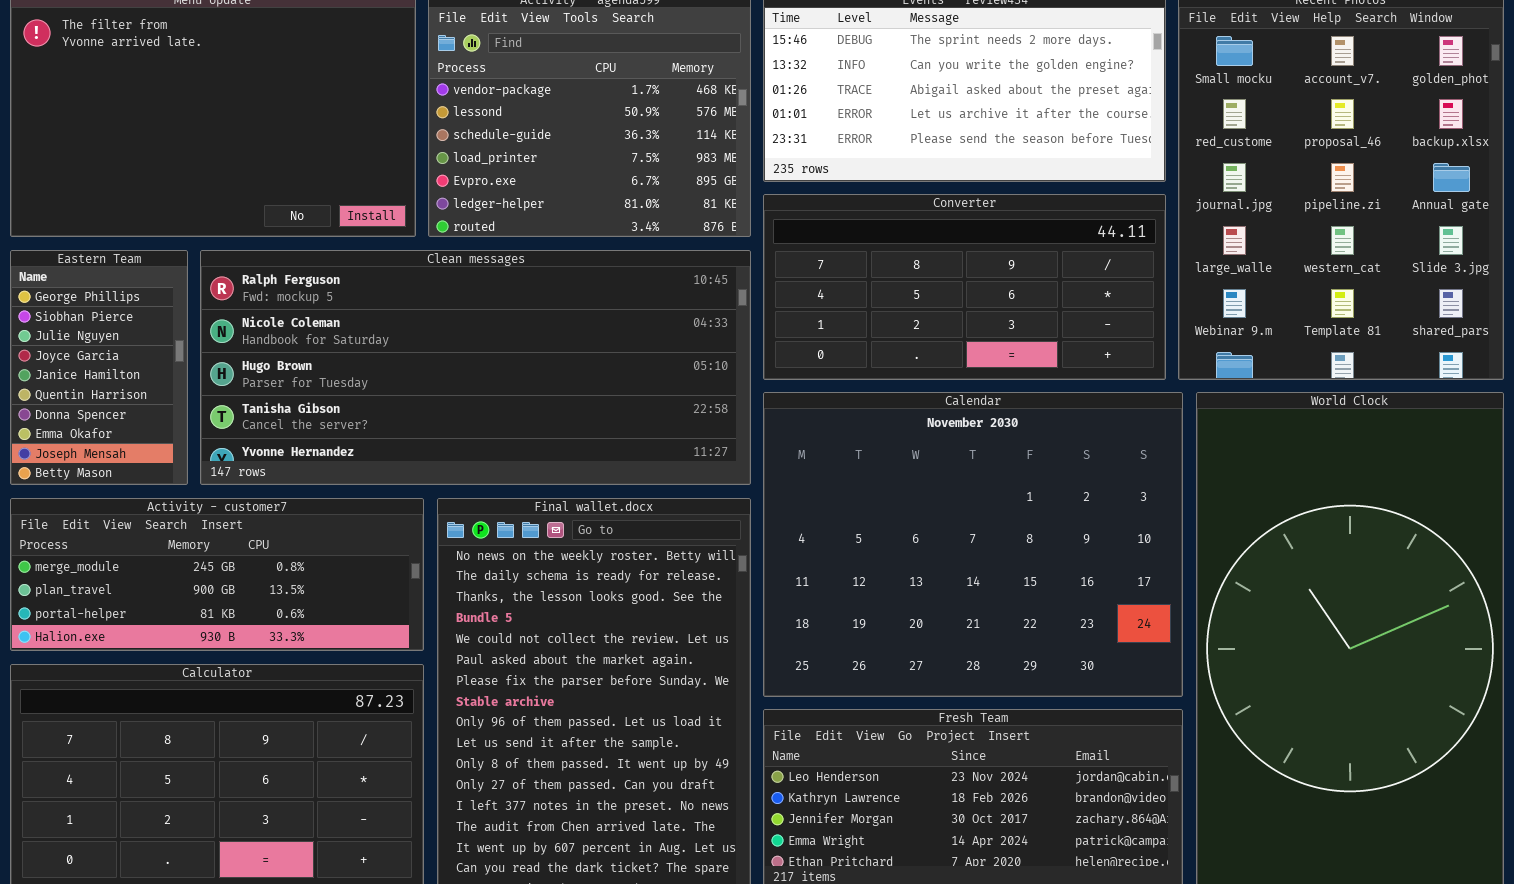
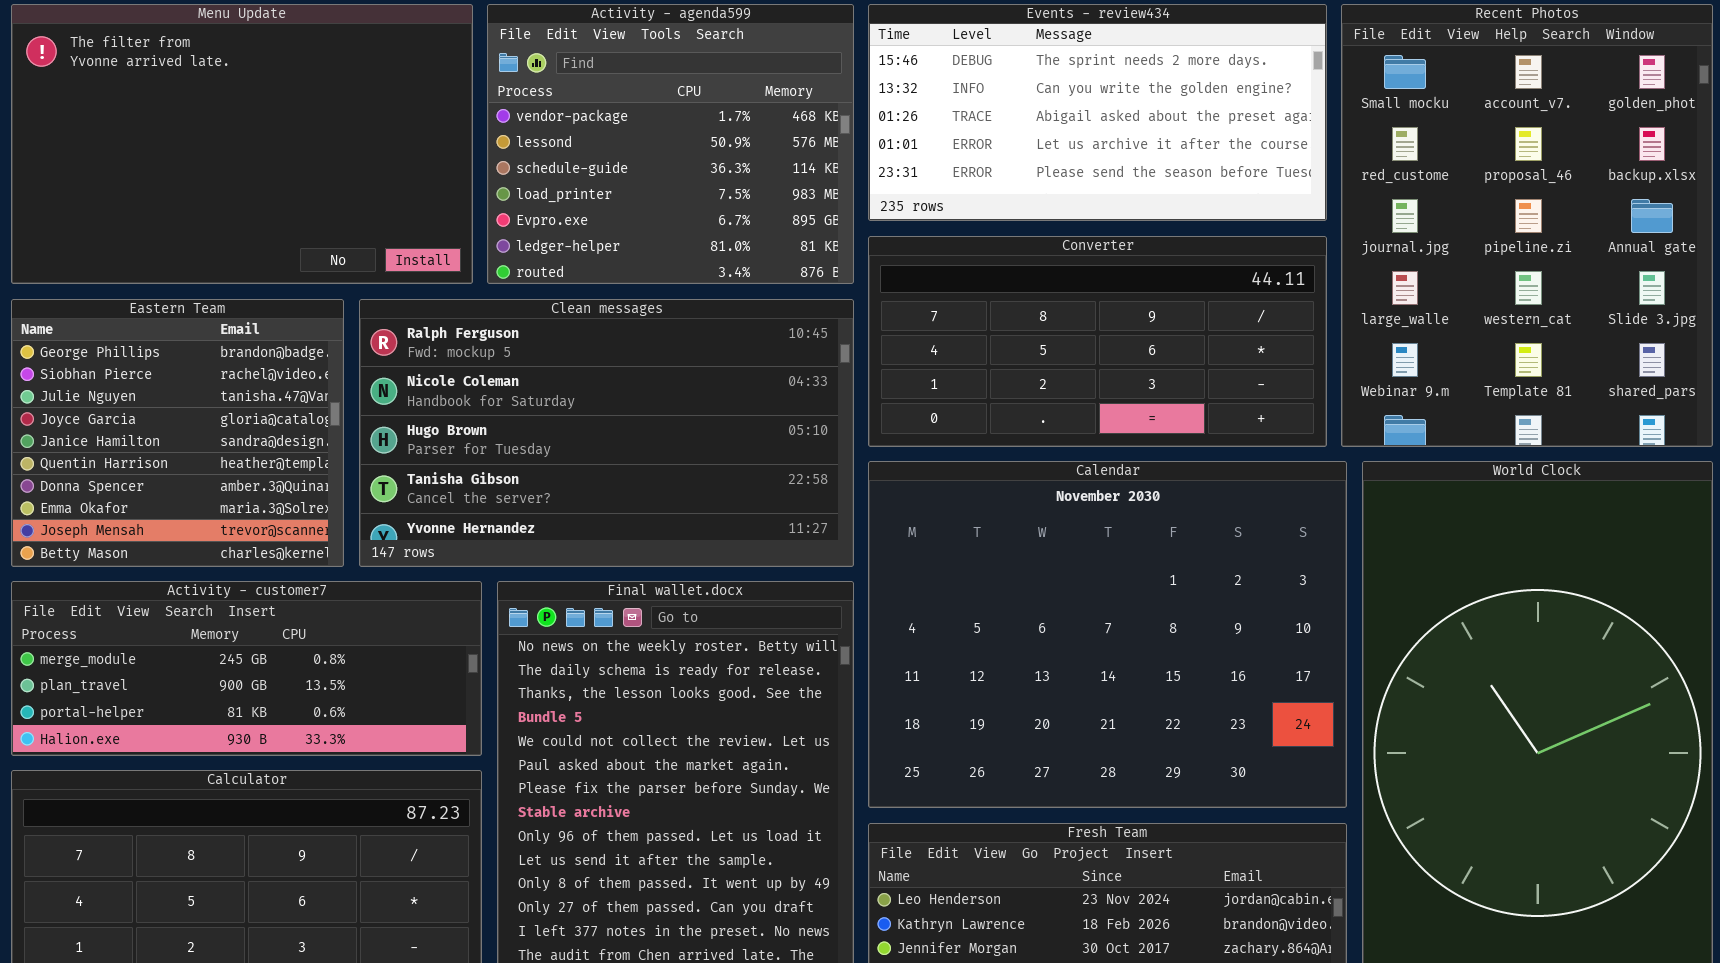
Eastern Team: [10,250,188,485] -> [11,299,344,567], resized
Clean messages: [200,250,751,485] -> [359,299,854,567], resized

